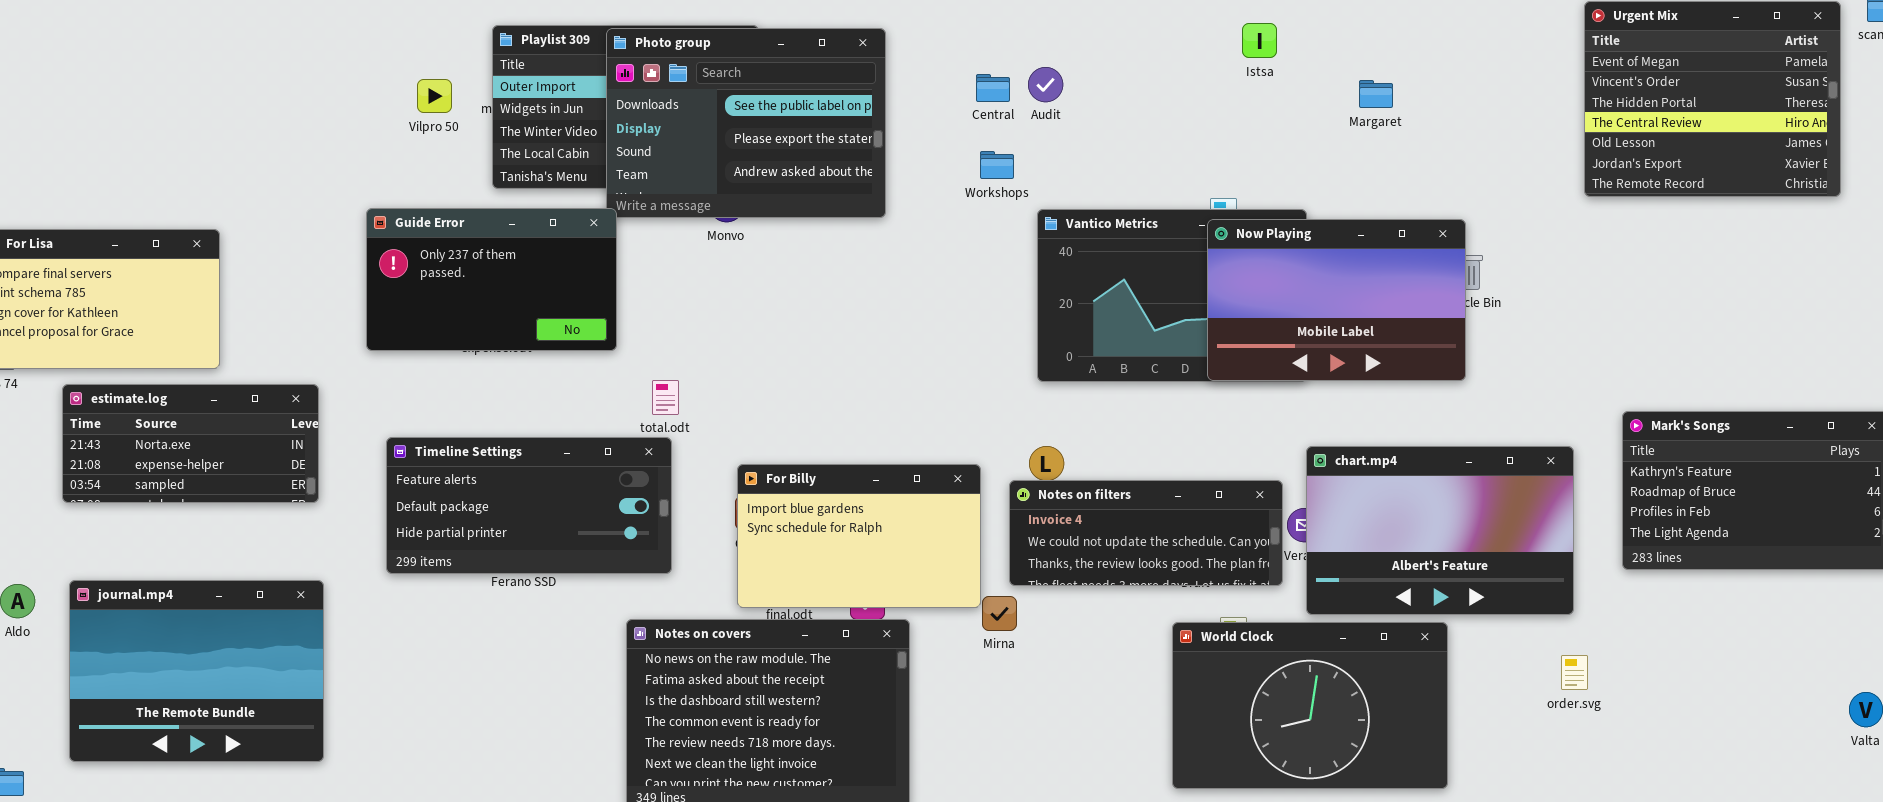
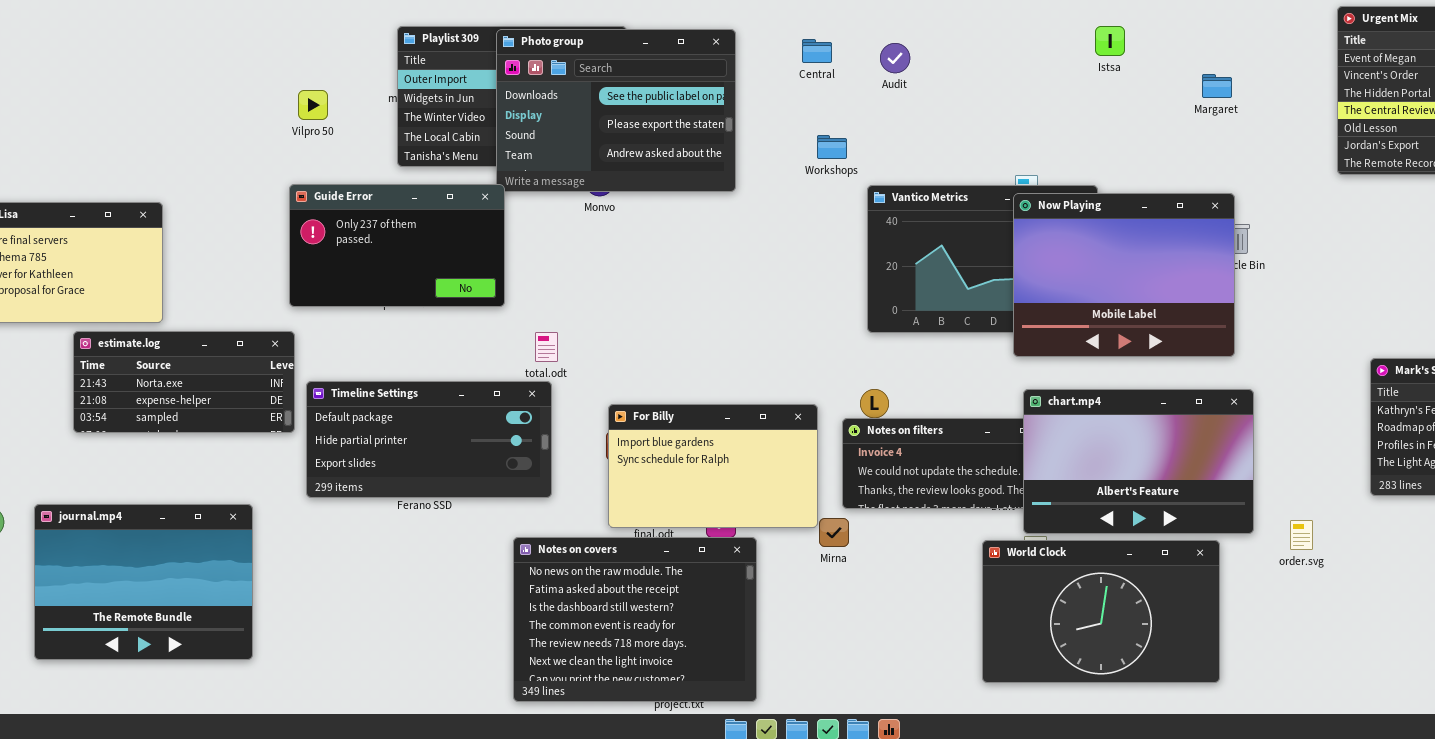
Istsa: [1242,23,1277,58] -> [1095,26,1125,56], moved
Audit: [1028,67,1063,102] -> [880,43,910,73], moved
Central: [976,74,1010,102] -> [802,39,832,63], moved
Vilpro 50: [417,79,452,113] -> [298,90,328,120], moved
Margaret: [1359,80,1393,108] -> [1202,74,1232,98], moved
Now Playing: [1207,219,1466,381] -> [1013,193,1235,357], resized
estimate.log: [62,384,319,503] -> [73,331,295,433], moved
Timeline Settings: [386,437,672,574] -> [306,381,552,498], scrolled down 1 row
chart.mp4: [1306,446,1574,615] -> [1023,389,1254,534], moved
order.svg: [1561,655,1588,690] -> [1290,520,1313,550], moved

